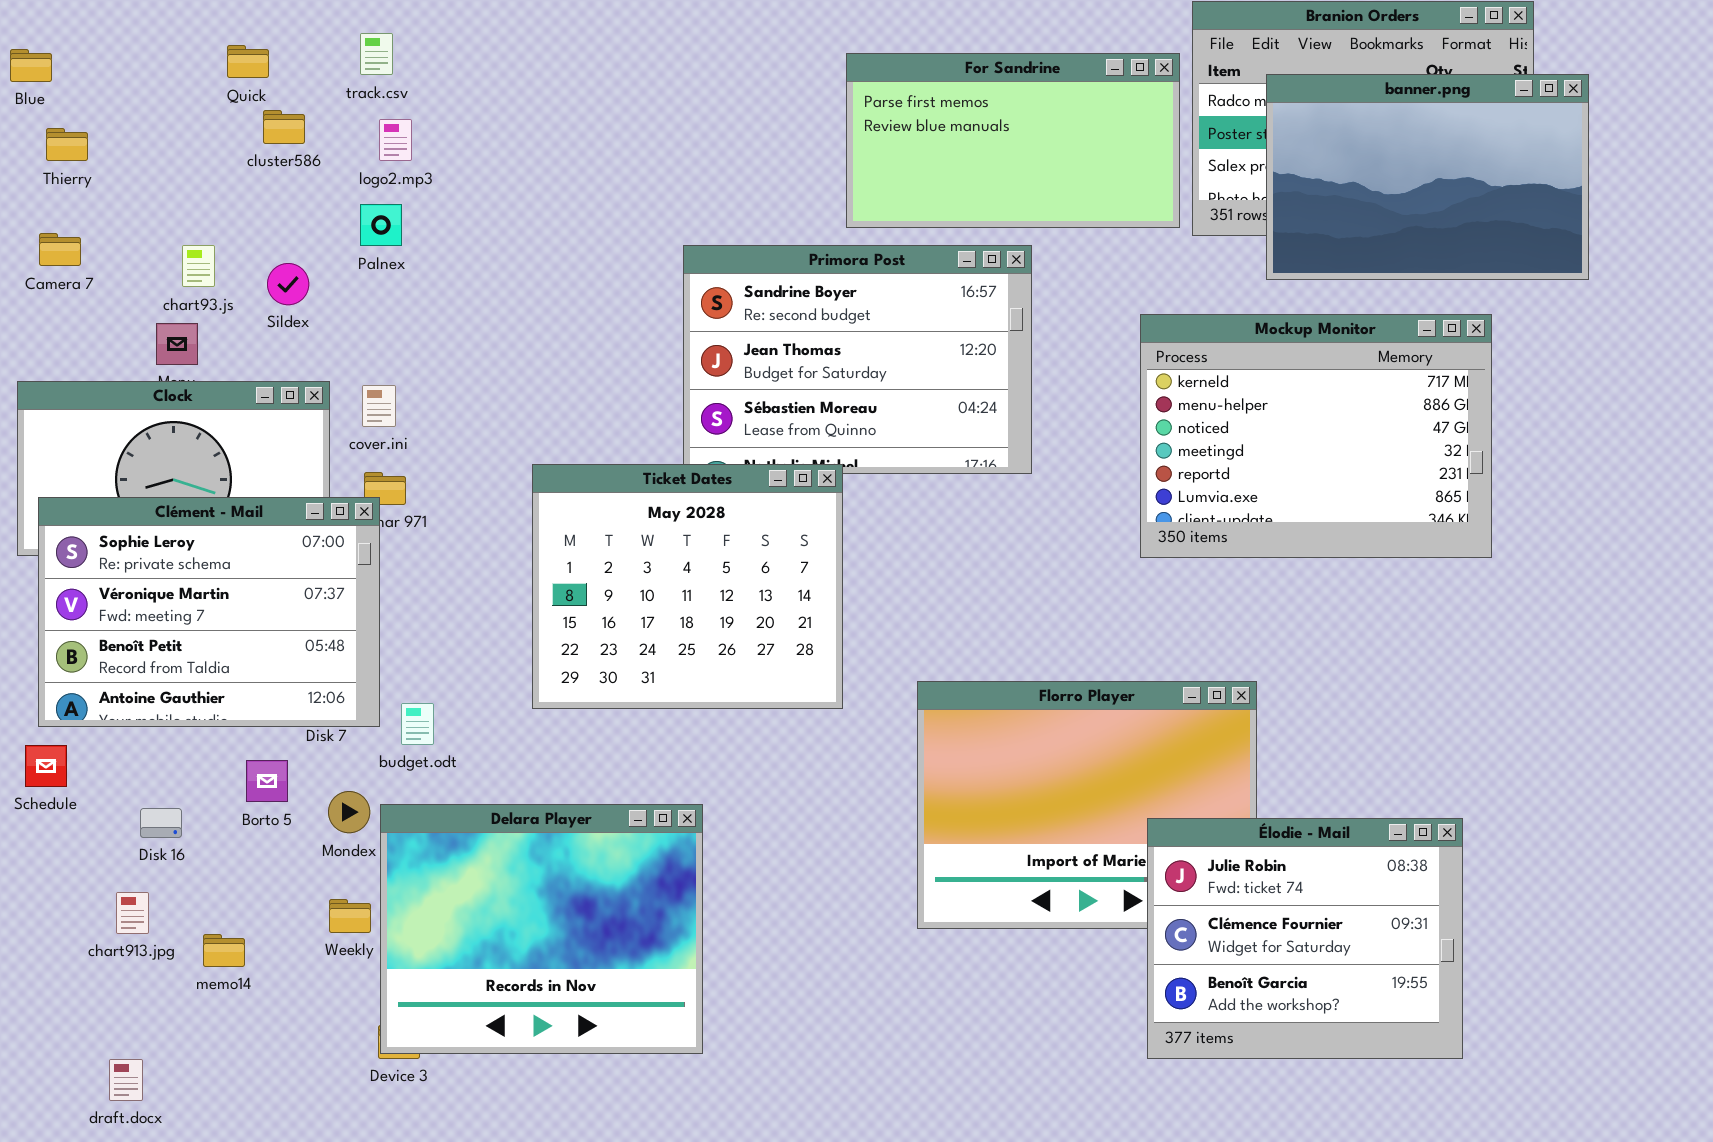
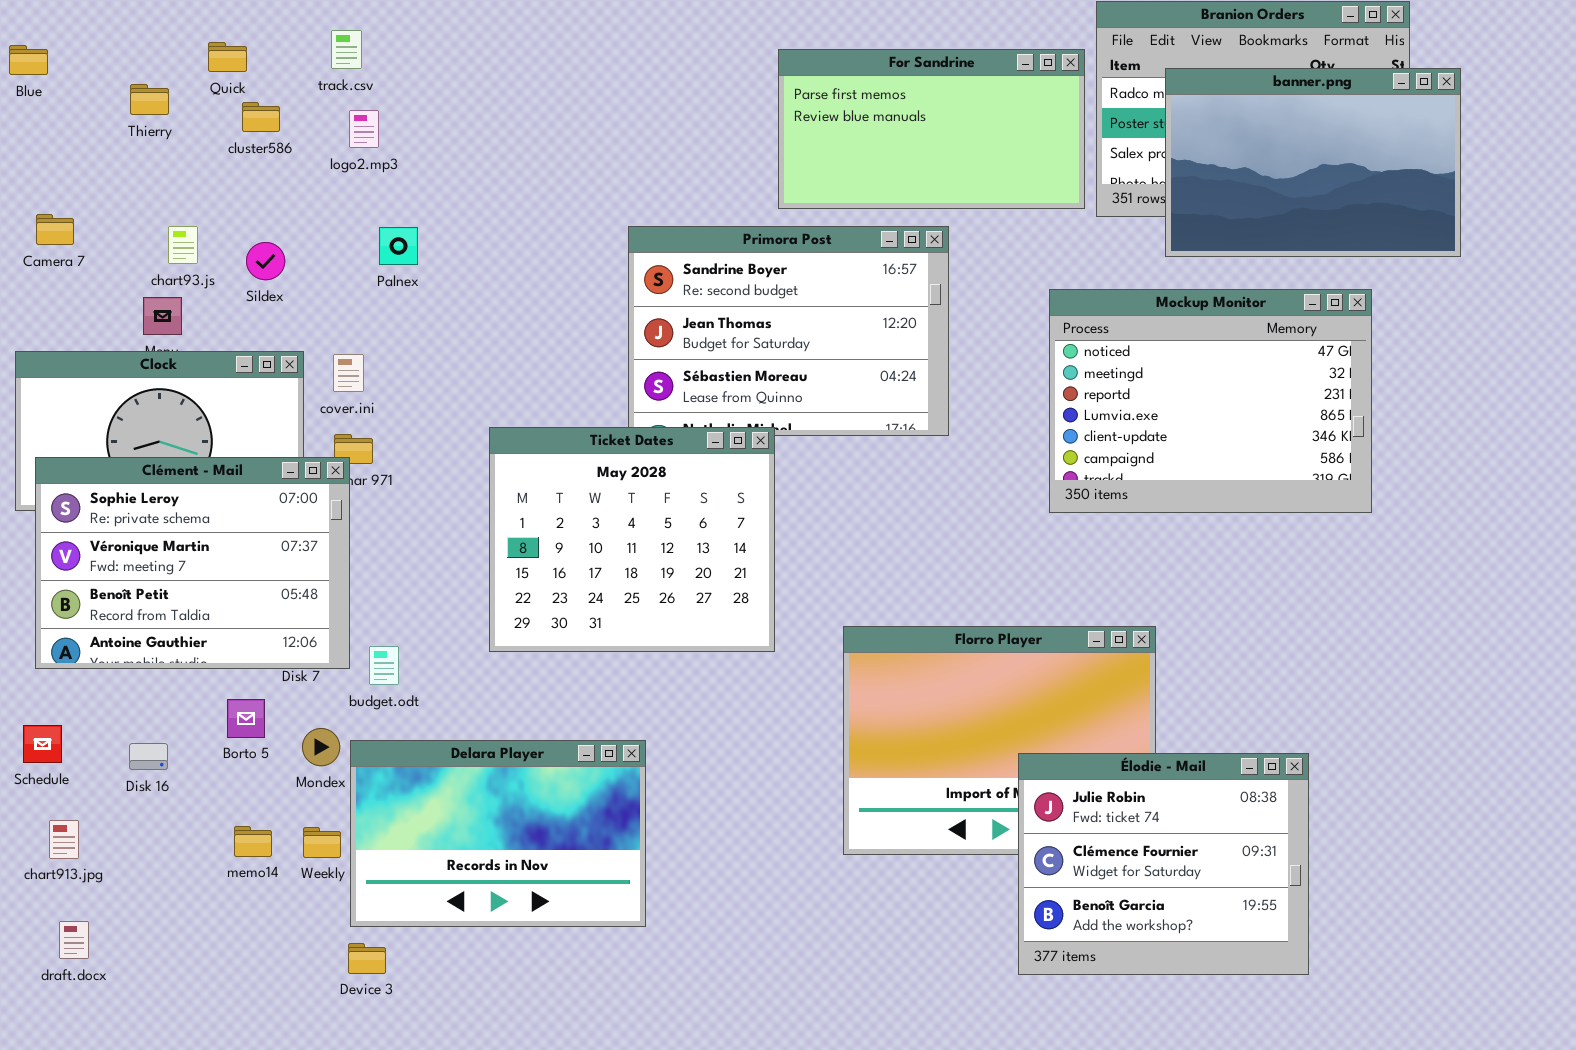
Thierry: [46,128,88,161] -> [130,84,169,115], moved
Palnex: [360,204,402,246] -> [379,227,418,265], moved
Mockup Monitor: [1140,314,1492,558] -> [1049,289,1372,513], scrolled down 2 rows
Schedule: [25,745,67,787] -> [23,725,62,763], moved
Delara Player: [380,804,703,1054] -> [350,740,646,927], resized
Élodie - Mail: [1147,818,1463,1059] -> [1018,753,1309,975], moved
chart913.jpg: [116,892,149,934] -> [49,820,79,859], moved
memo14: [203,934,245,967] -> [234,826,272,857], moved
draft.docx: [109,1059,143,1101] -> [59,921,89,959], moved

